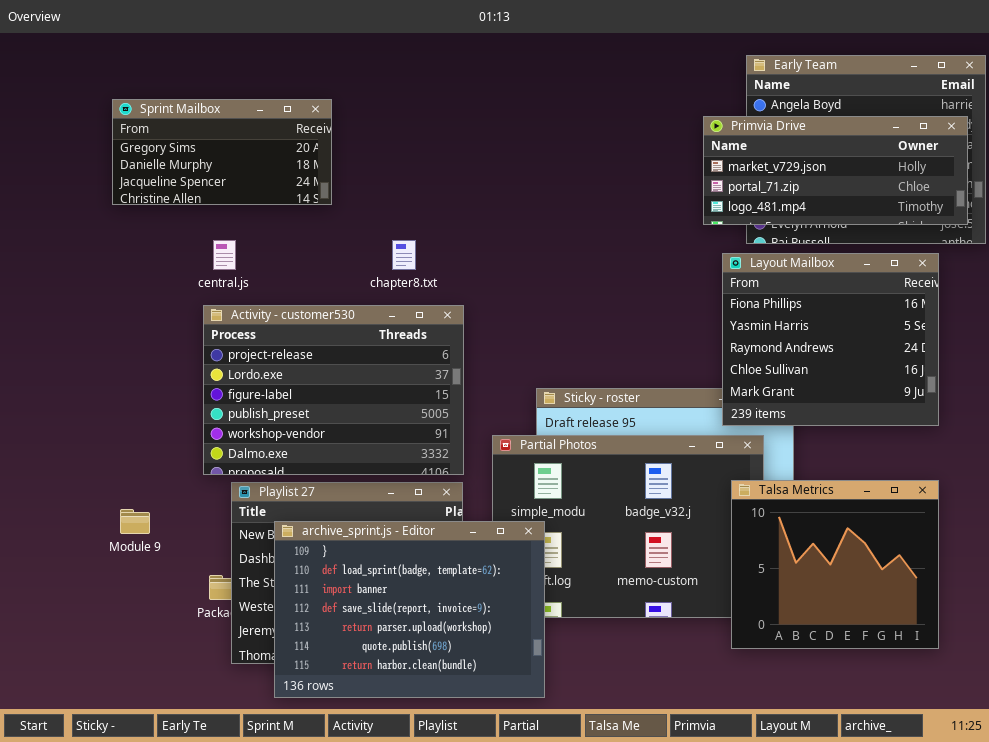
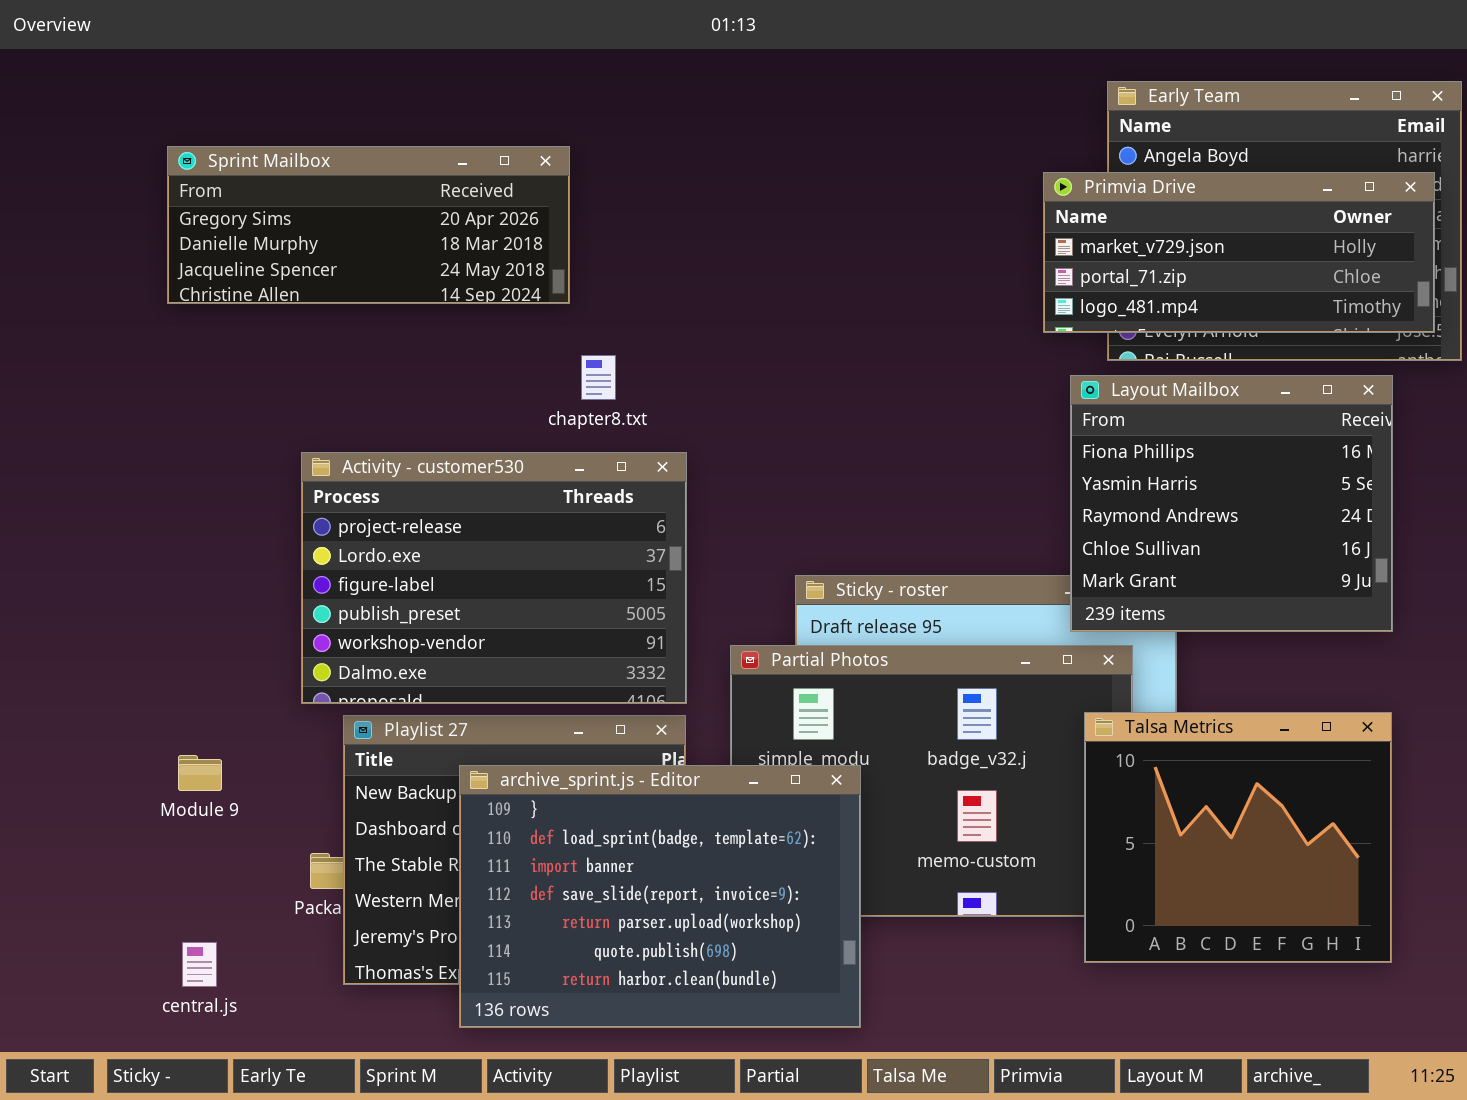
Sprint Mailbox: [112,99,332,205] -> [167,146,570,304], resized
central.js: [213,240,236,270] -> [182,942,217,987], moved
archive_sprint.js - Editor: [274,521,545,698] -> [459,765,861,1028], moved

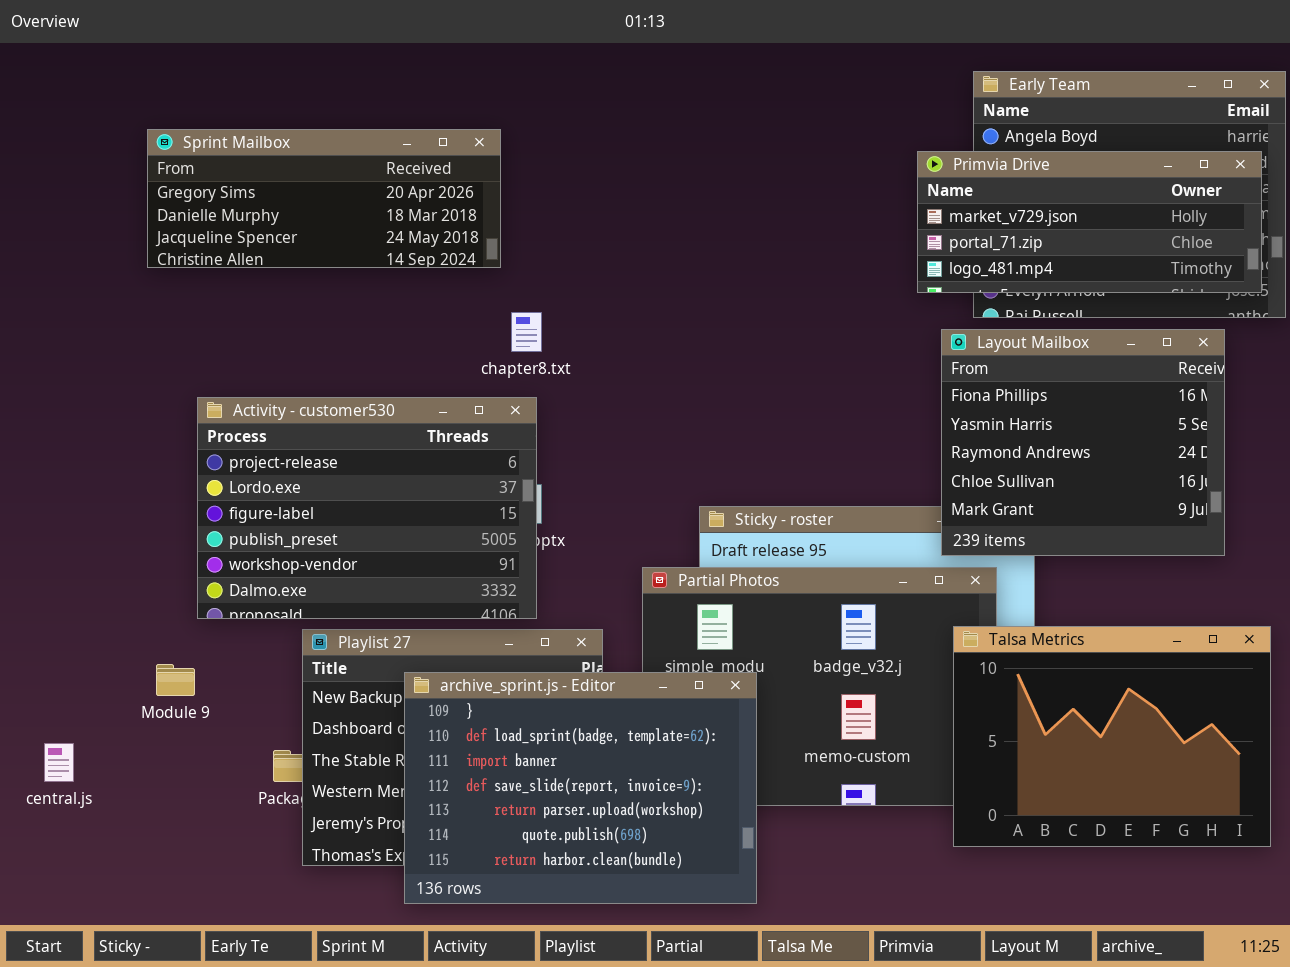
Activity - customer530: [301,452,687,704] -> [197,397,537,619], moved
Talsa Metrics: [1084,712,1392,963] -> [953,626,1271,847], resized
central.js: [182,942,217,987] -> [44,743,74,782], moved

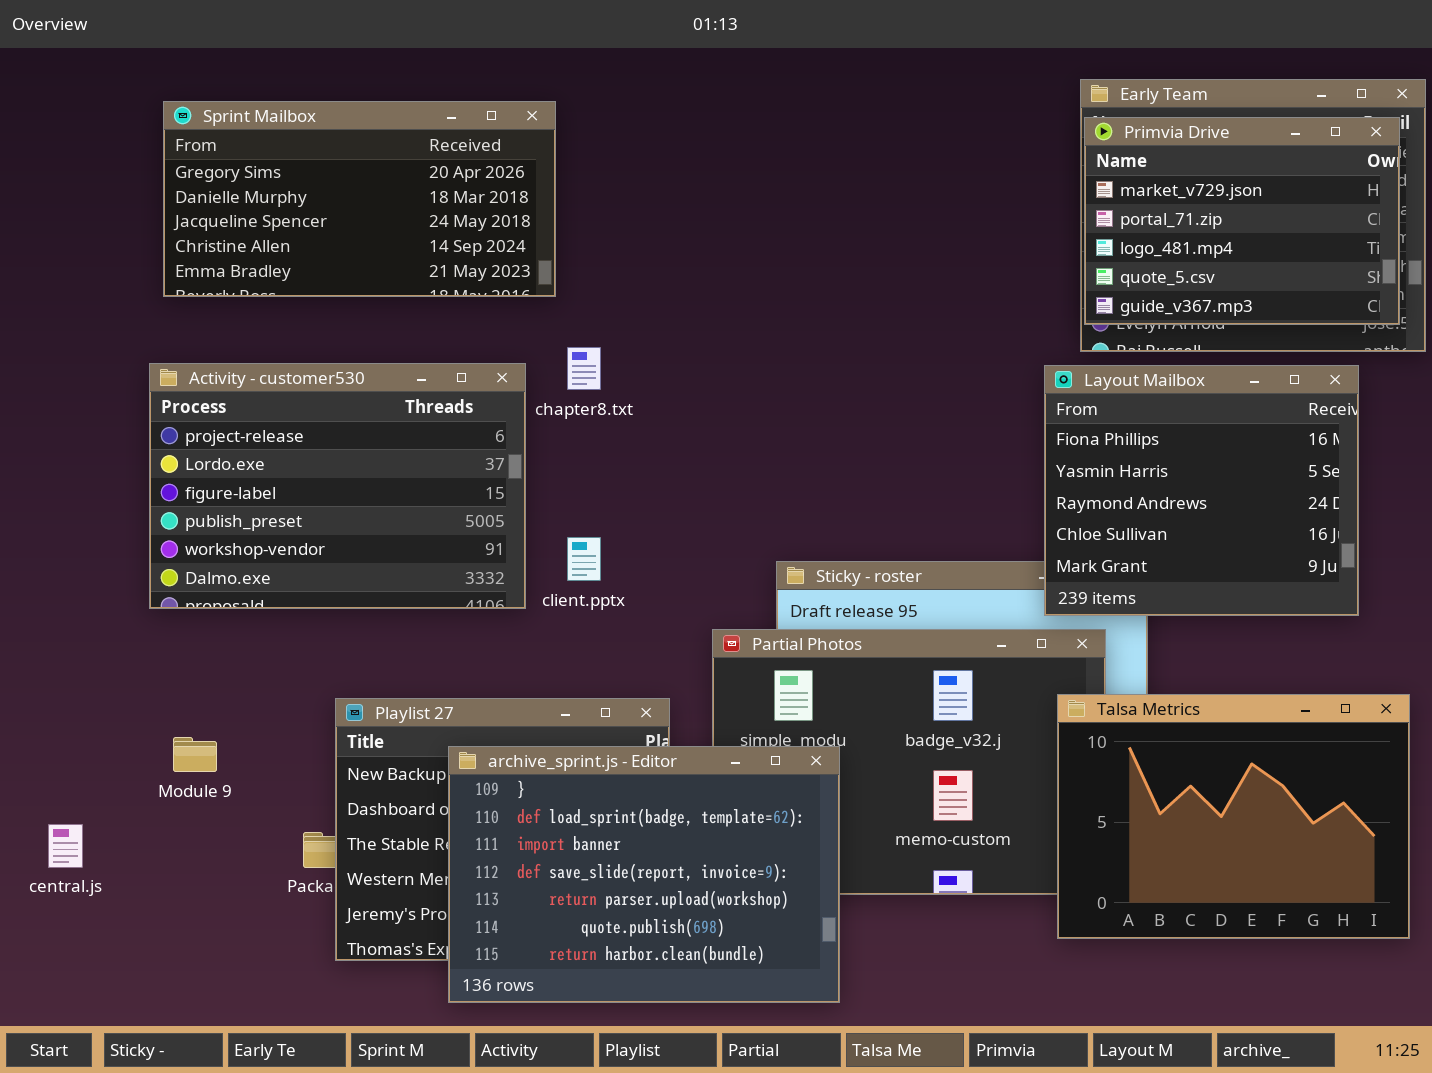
Sprint Mailbox: [147,129,501,268] -> [163,101,556,297], resized
Primvia Drive: [917,151,1262,293] -> [1084,117,1400,325], resized
Activity - customer530: [197,397,537,619] -> [149,363,526,609], moved

